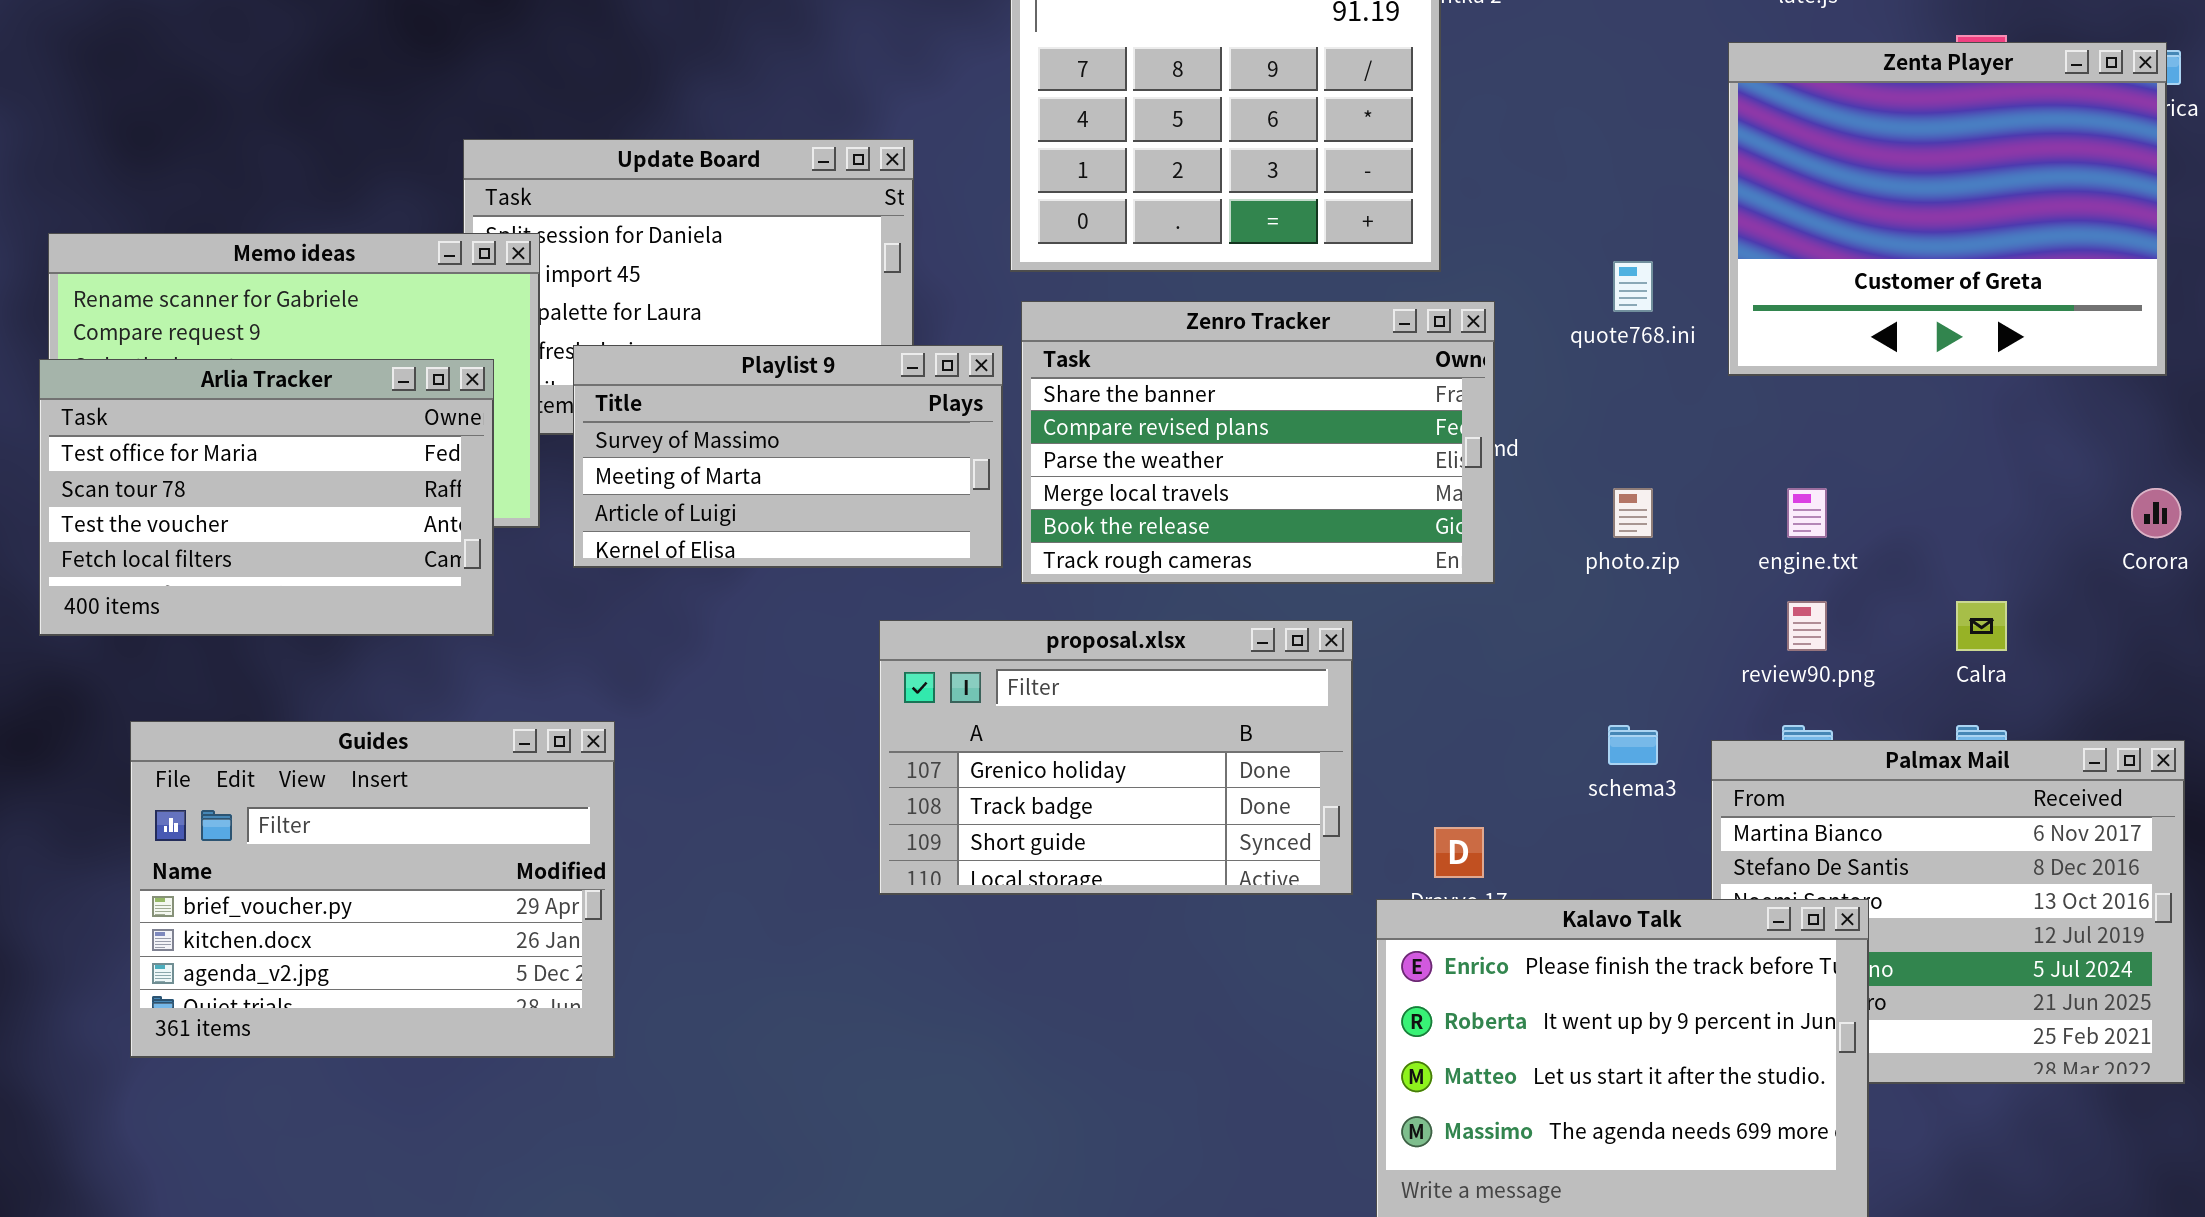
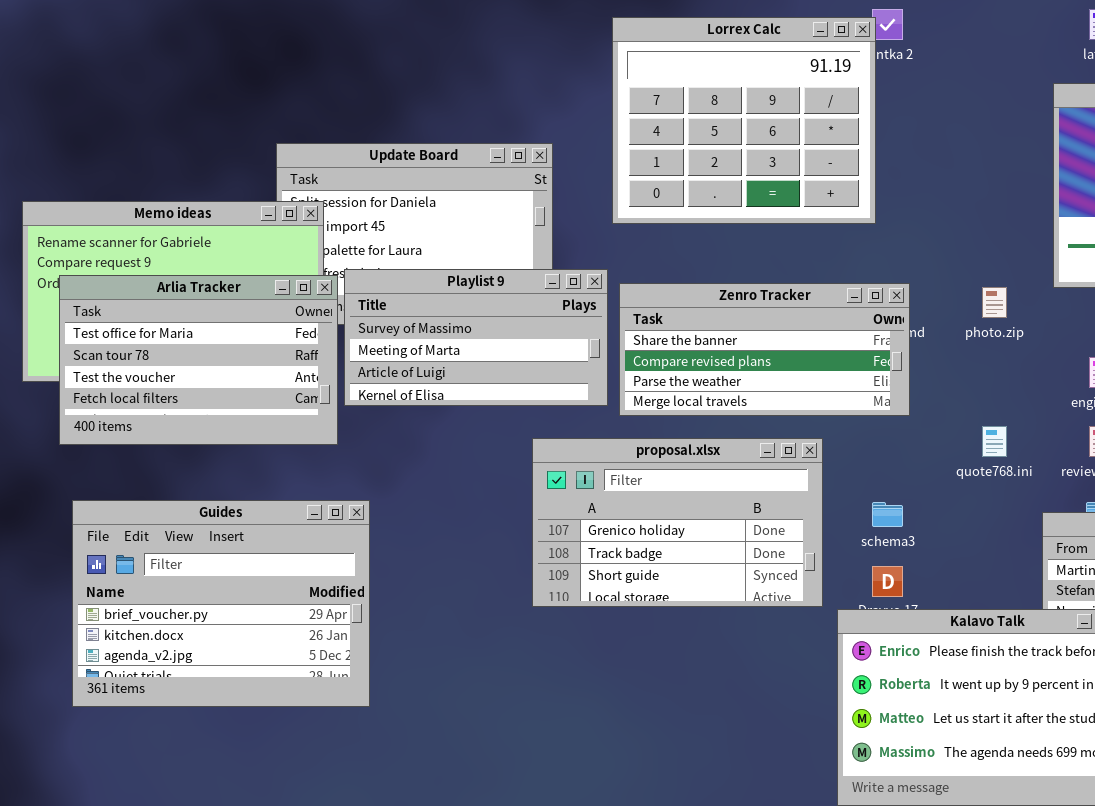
quote768.ini: [1613,261,1653,312] -> [982,426,1007,457], moved
Zenro Tracker: [1021,301,1495,584] -> [619,283,910,416], resized
Arlia Tracker: [39,359,494,636] -> [59,275,338,445], moved
photo.zip: [1613,488,1653,538] -> [982,287,1007,318], moved
schema3: [1608,725,1658,765] -> [872,502,903,527], moved

